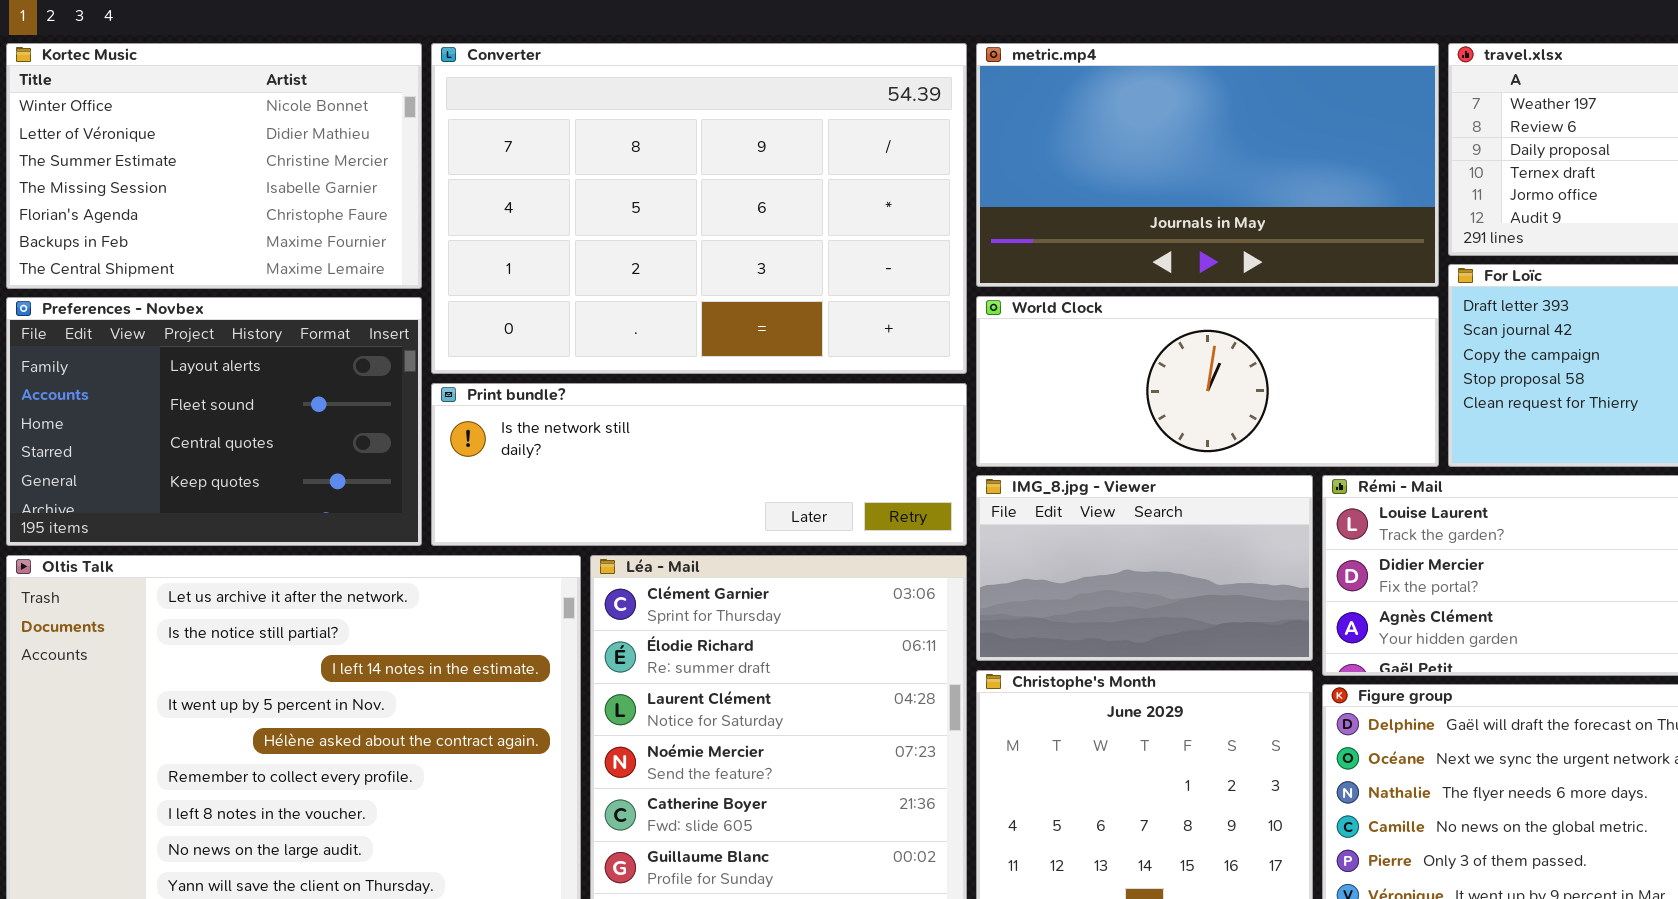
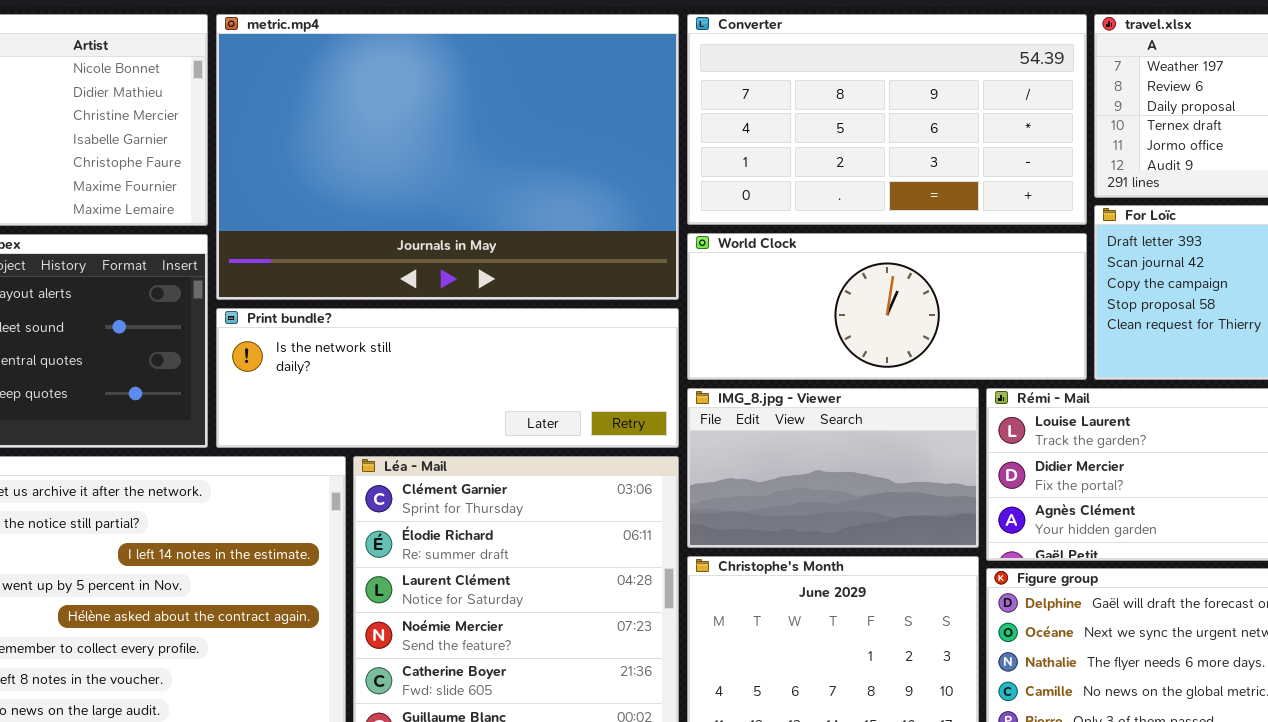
Converter: [431,43,967,374] -> [687,14,1087,225], moved, resized
metric.mp4: [976,43,1439,287] -> [216,14,679,300], moved, resized

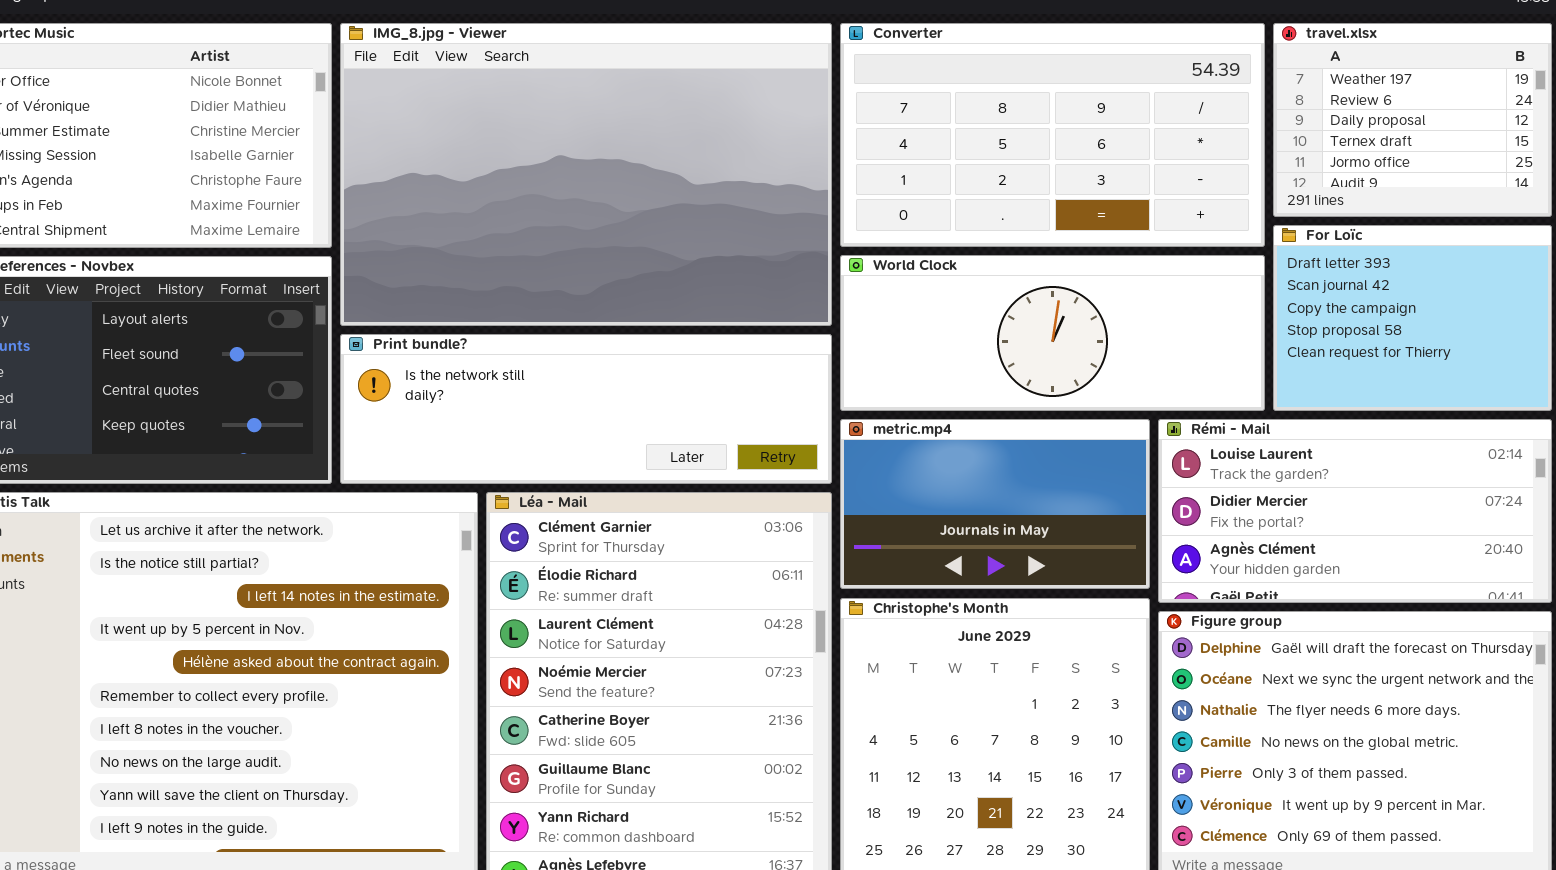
metric.mp4: [216,14,679,300] -> [840,419,1150,589], moved, resized
IMG_8.jpg - Viewer: [687,388,979,548] -> [340,23,832,326], moved, resized

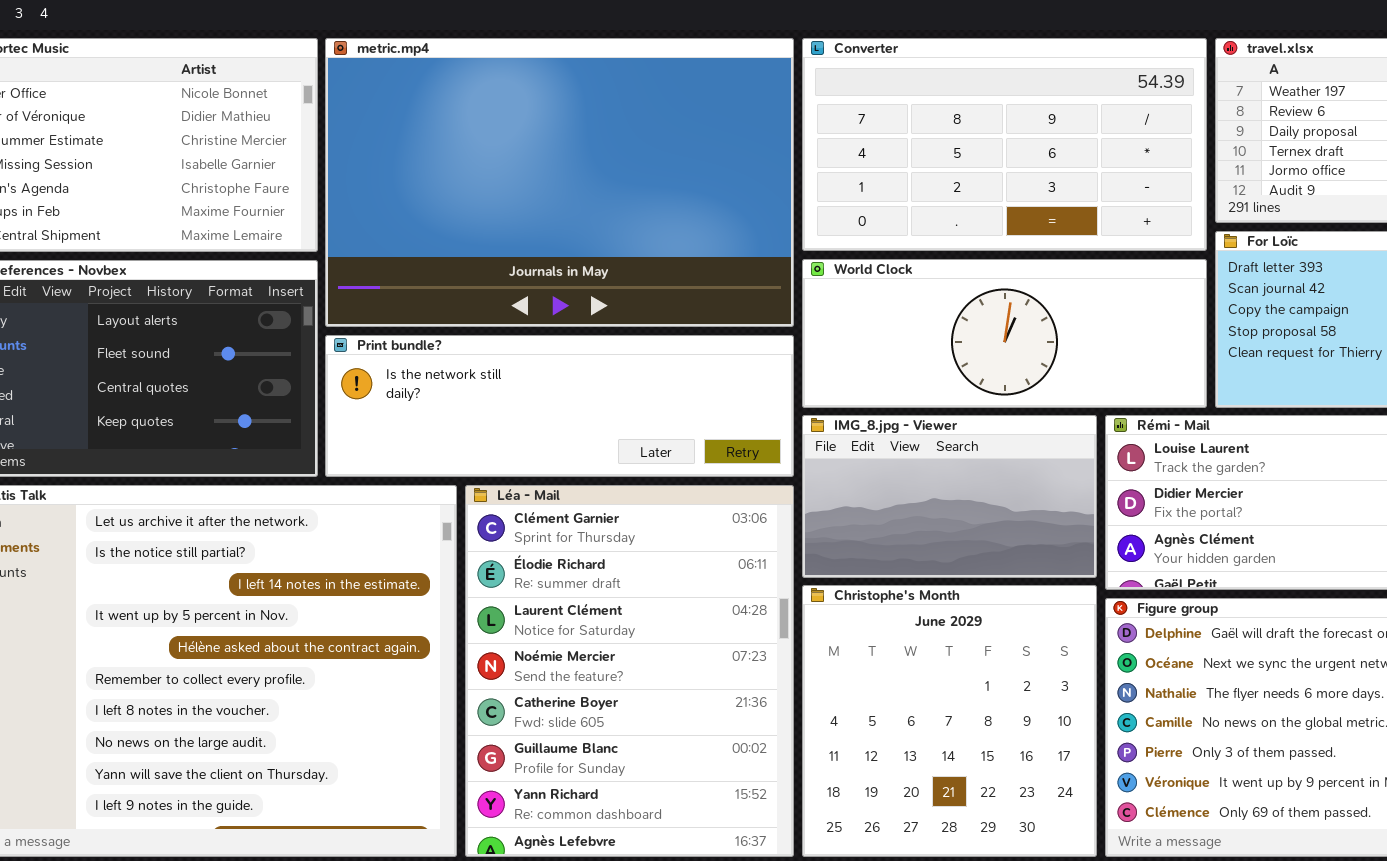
IMG_8.jpg - Viewer: [340,23,832,326] -> [802,415,1097,578], moved, resized
metric.mp4: [840,419,1150,589] -> [325,38,794,327], moved, resized

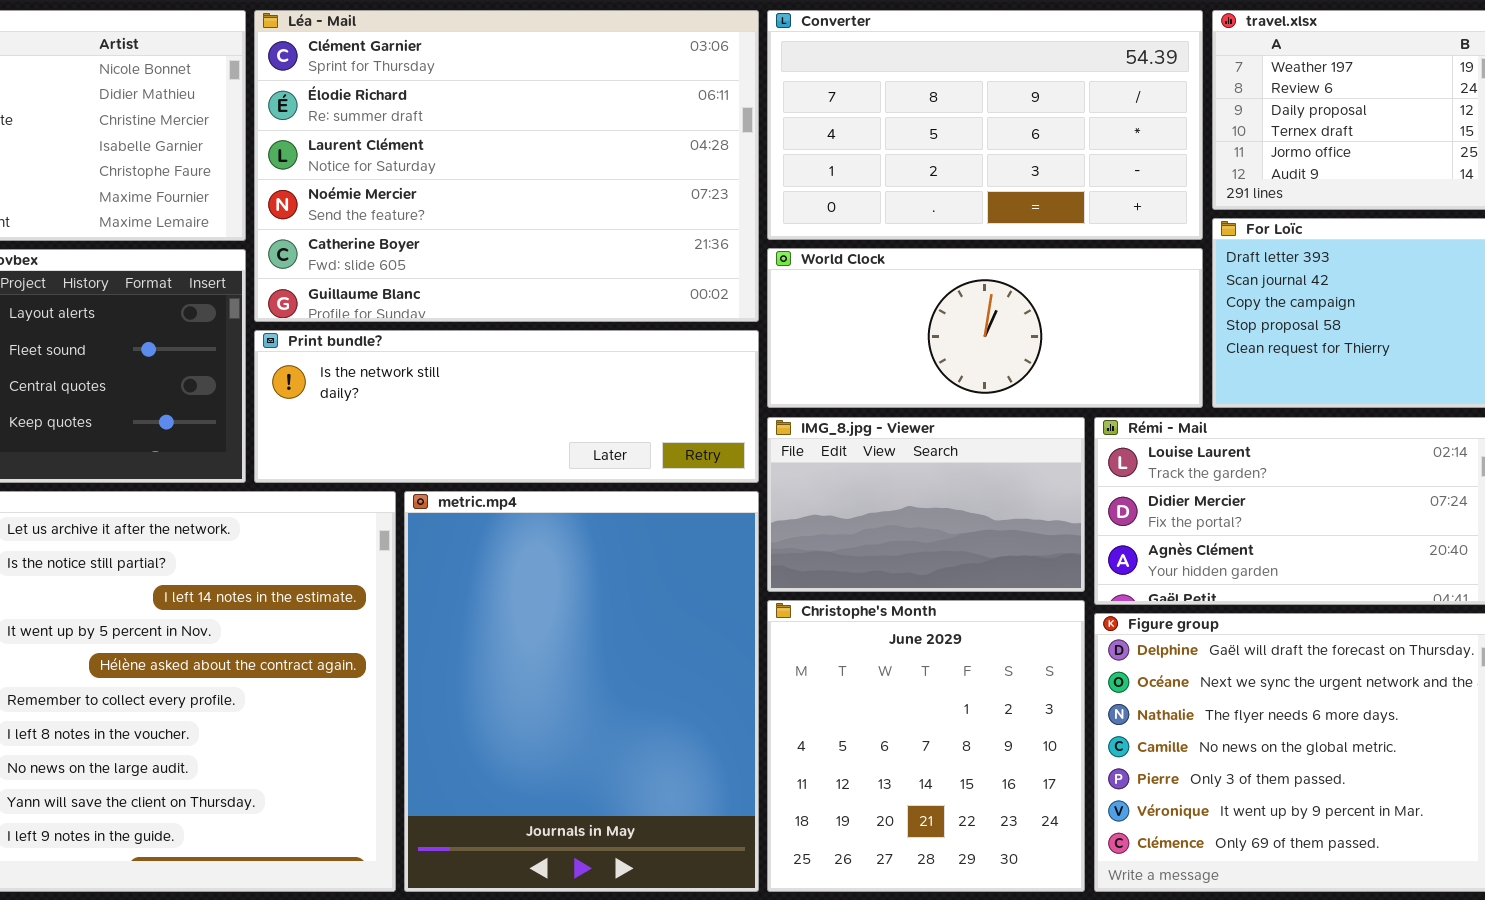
metric.mp4: [325,38,794,327] -> [404,491,759,892], moved, resized
Léa - Mail: [465,485,794,857] -> [254,10,759,322], moved, resized

